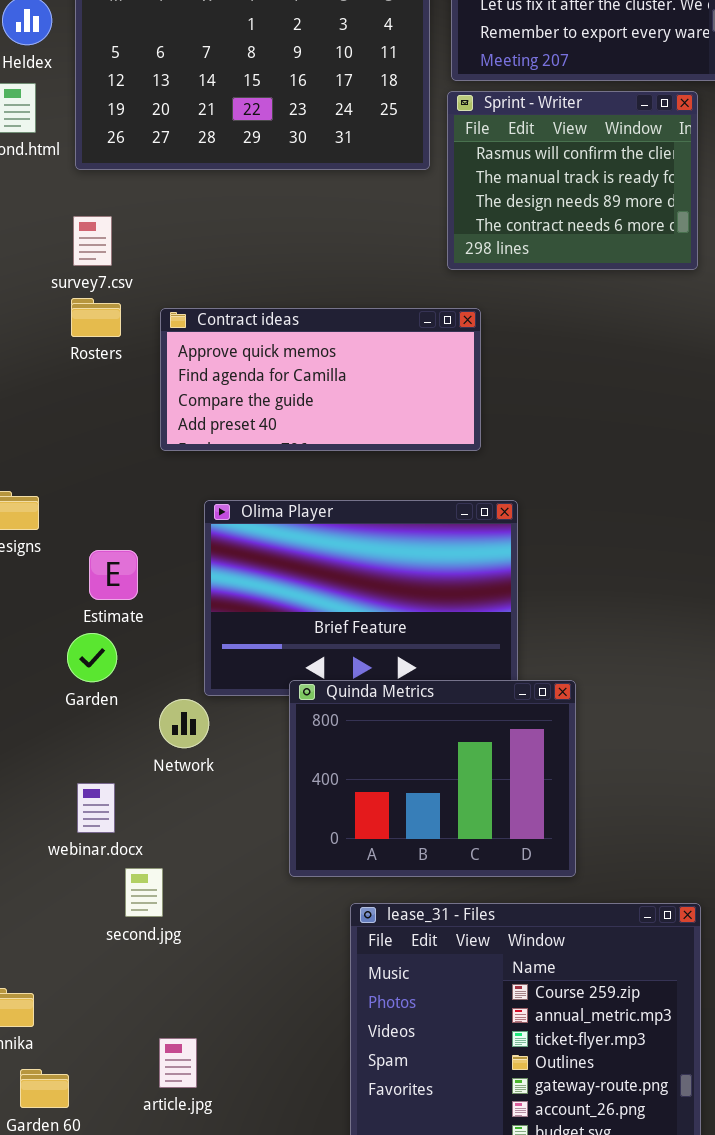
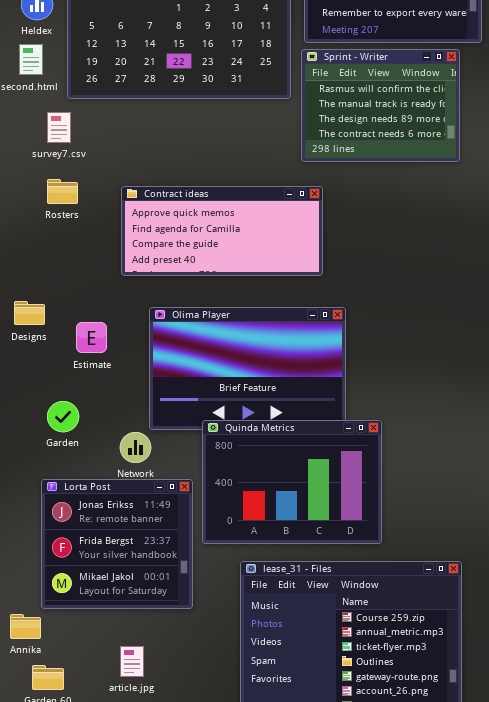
survey7.csv: [73,216,112,266] -> [47,112,71,143], moved
Rosters: [71,298,121,337] -> [47,179,78,204], moved
Estimate: [89,550,138,600] -> [76,322,107,353], moved
Garden: [67,633,117,682] -> [47,401,79,432], moved
Lorta Post: none -> [41,479,193,609], opened

